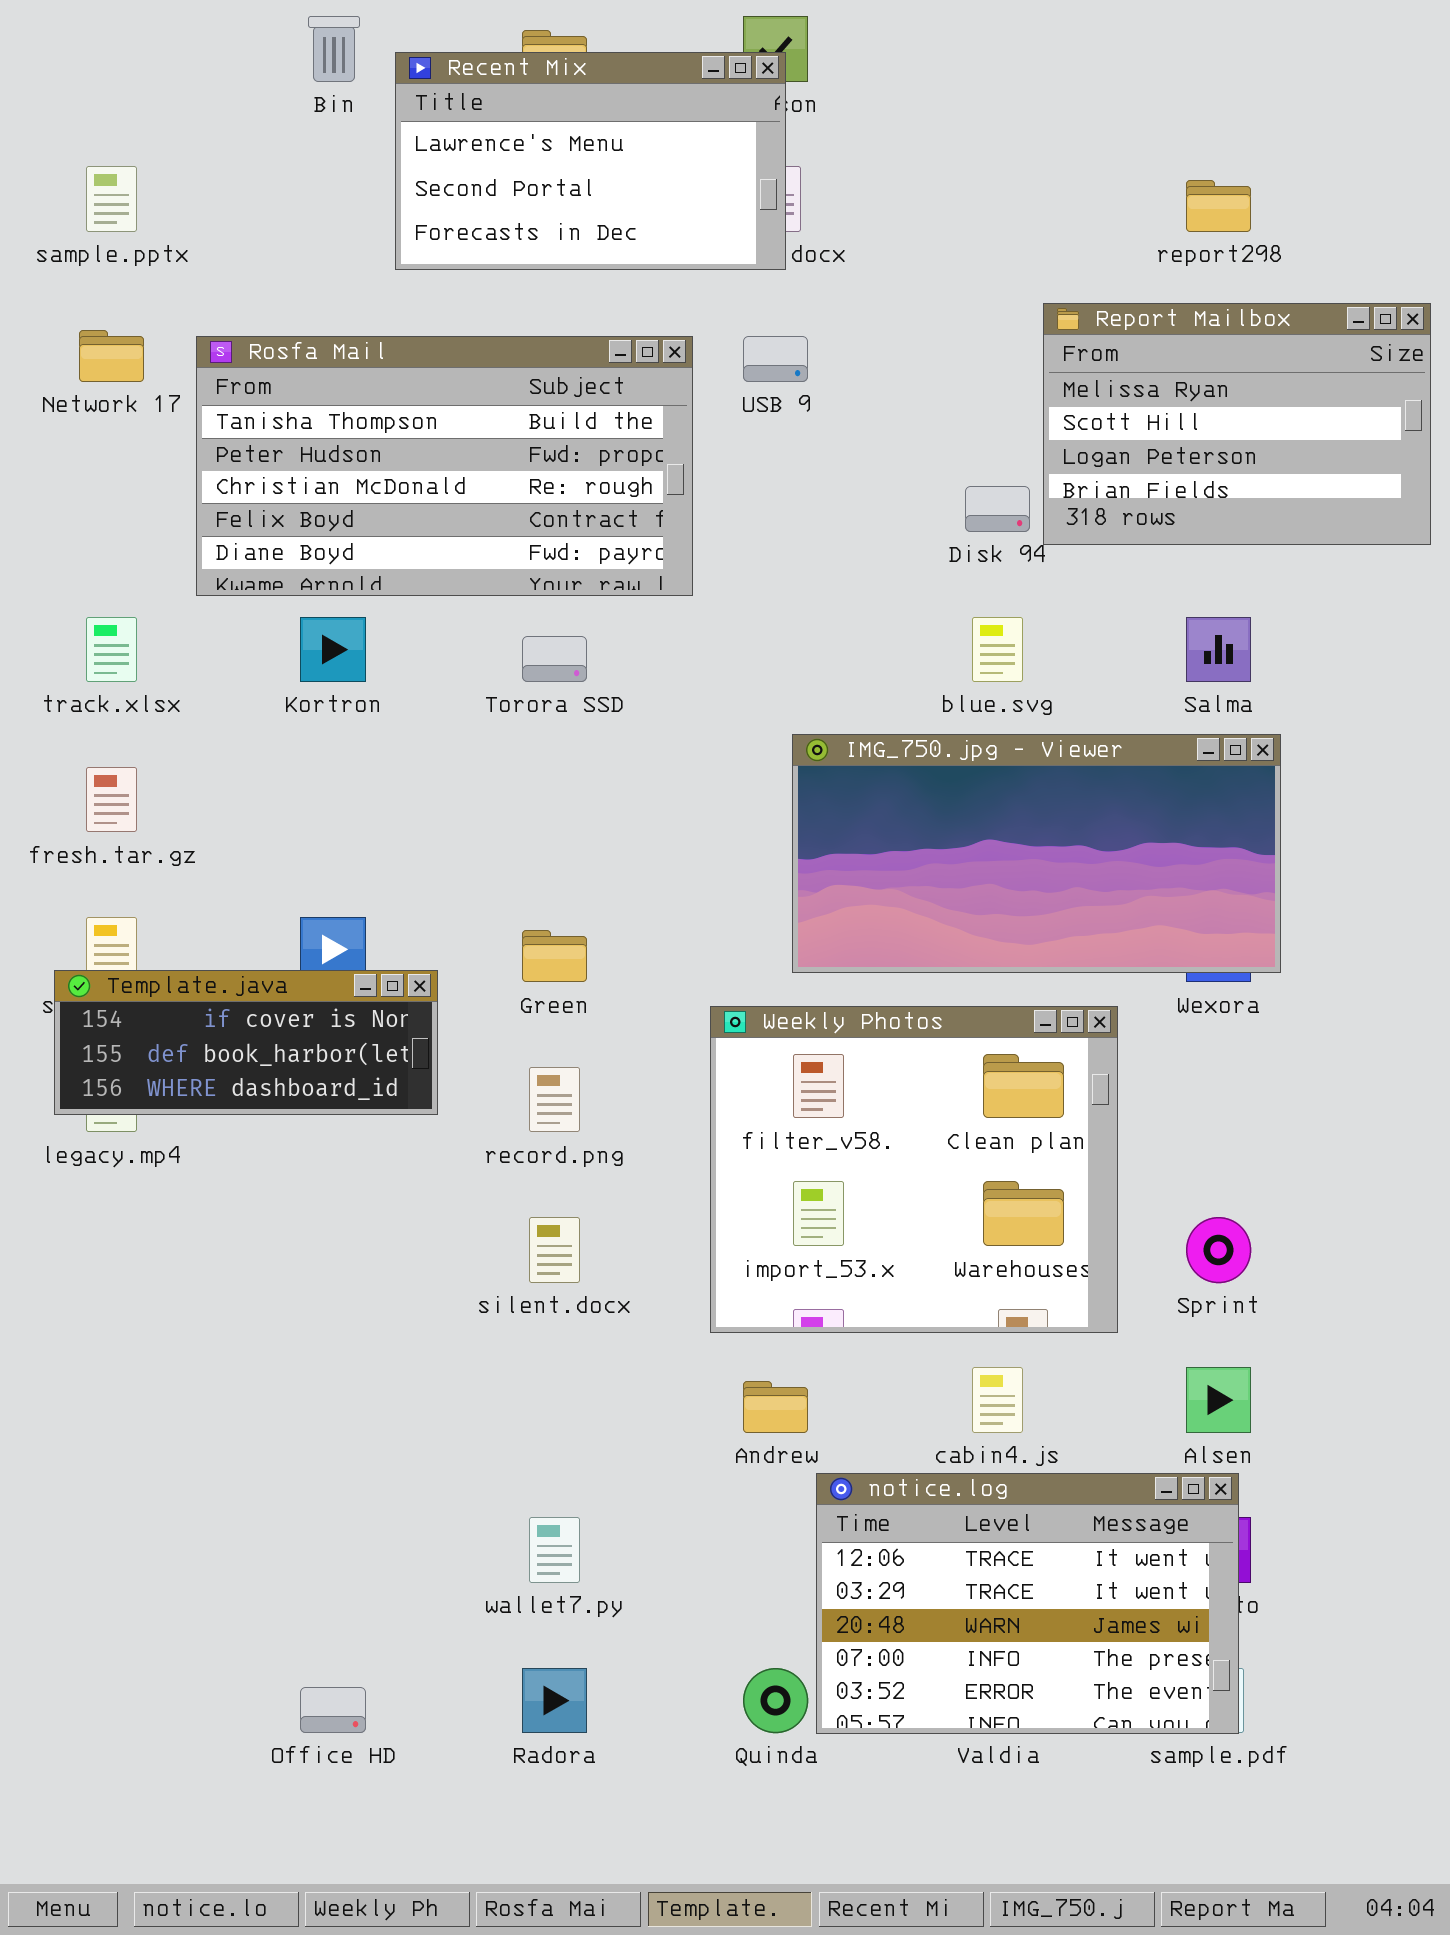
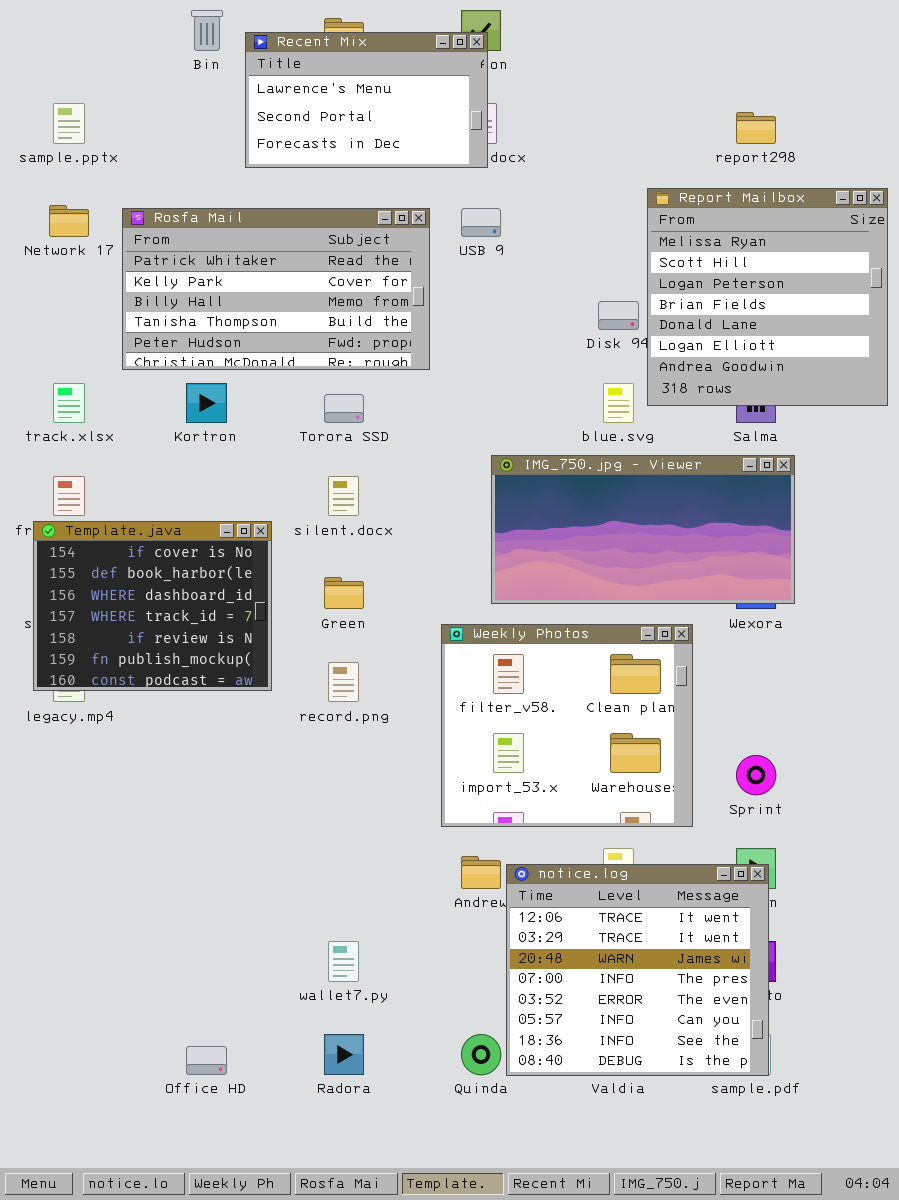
Report Mailbox: [1043,303,1431,545] -> [647,188,888,406], resized
Rosfa Mail: [196,336,693,596] -> [122,208,430,370], scrolled up 3 rows
Template.java: [54,970,438,1115] -> [33,521,272,691], resized
silent.docx: [529,1217,580,1283] -> [328,476,359,516], moved
notice.log: [816,1473,1239,1734] -> [506,864,769,1076], resized

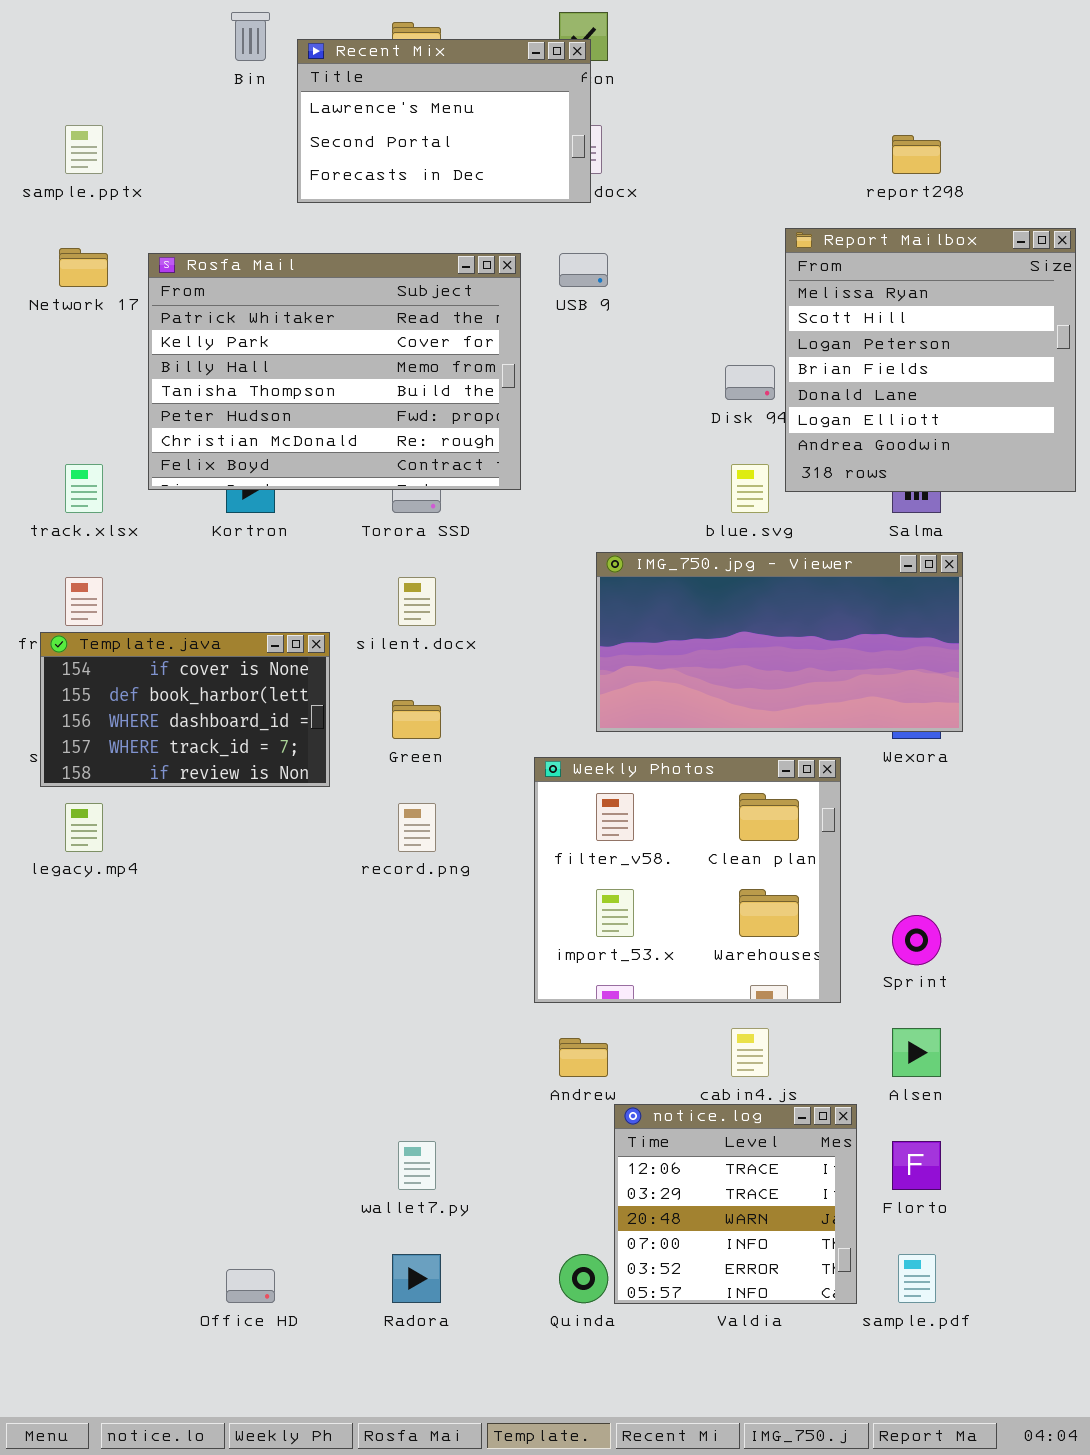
Rosfa Mail: [122,208,430,370] -> [148,253,521,490], resized
Template.java: [33,521,272,691] -> [40,632,330,787], resized
notice.log: [506,864,769,1076] -> [614,1104,857,1304], resized

